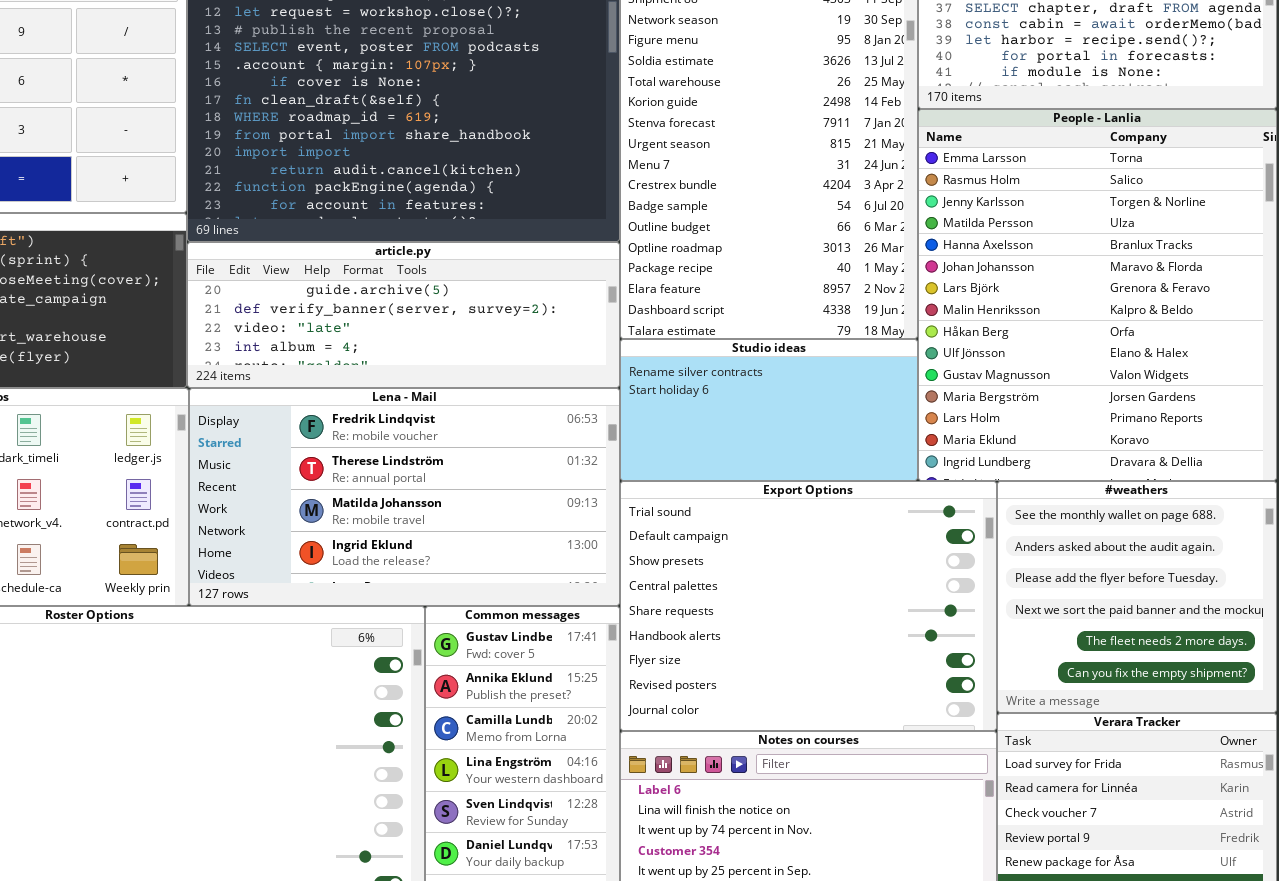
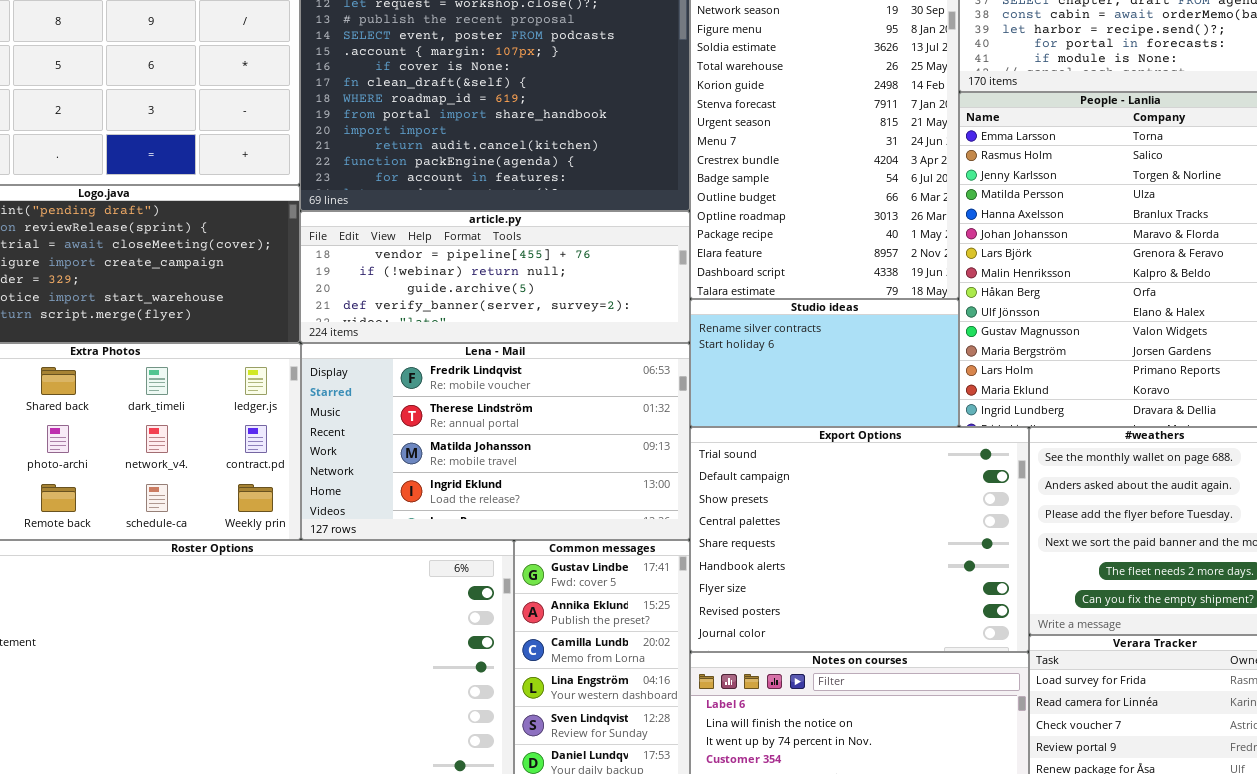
article.py: [187,242,620,388] -> [300,211,690,343], scrolled up 2 rows

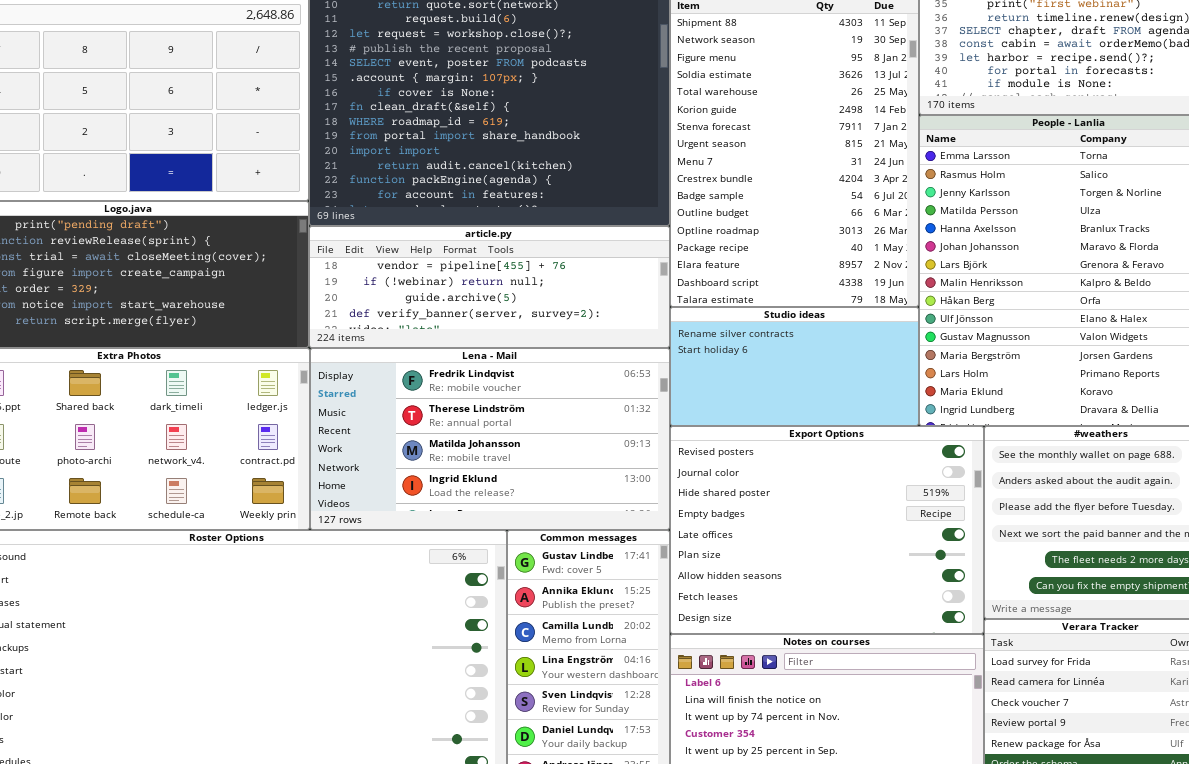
Export Options: [690,427,1029,652] -> [670,426,984,634], scrolled down 7 rows

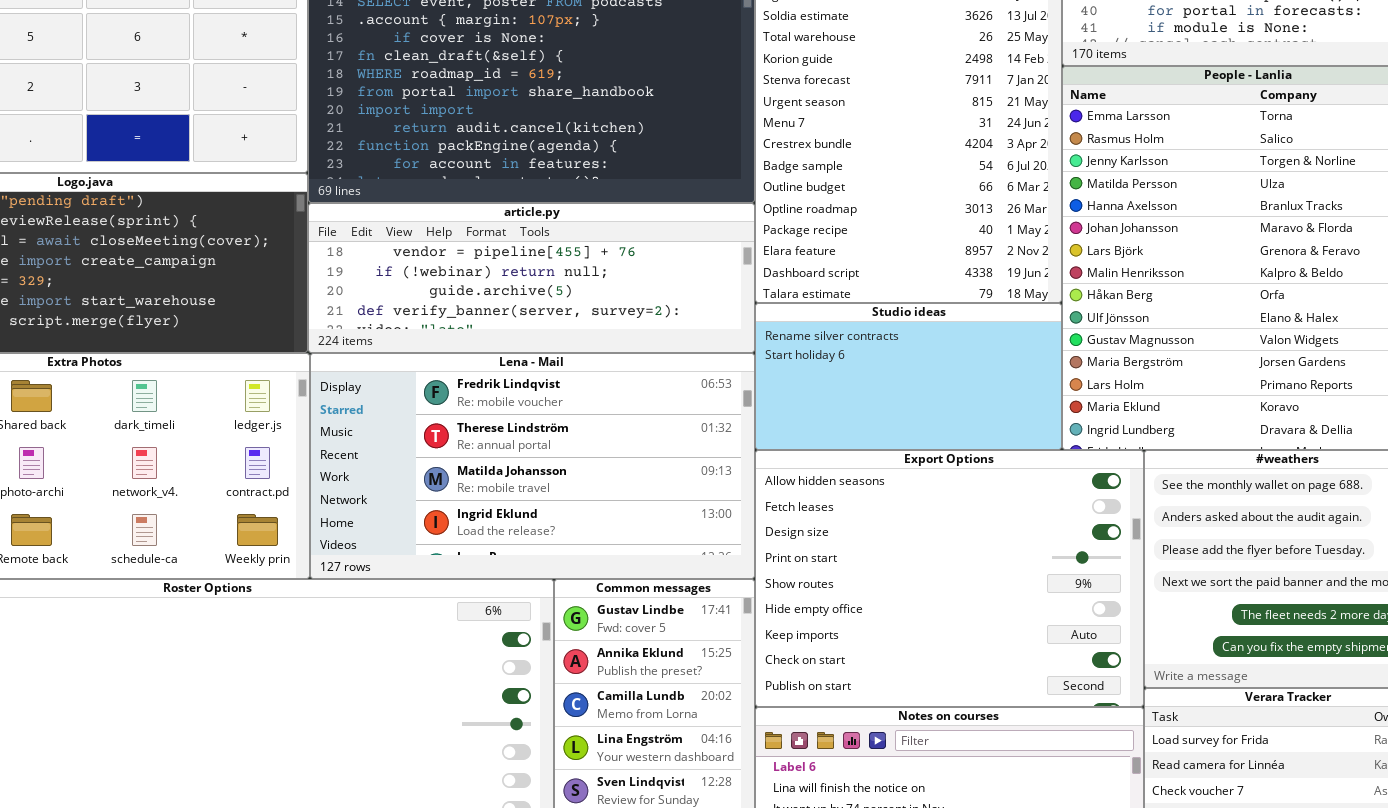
Export Options: [670,426,984,634] -> [755,450,1144,707], scrolled down 6 rows

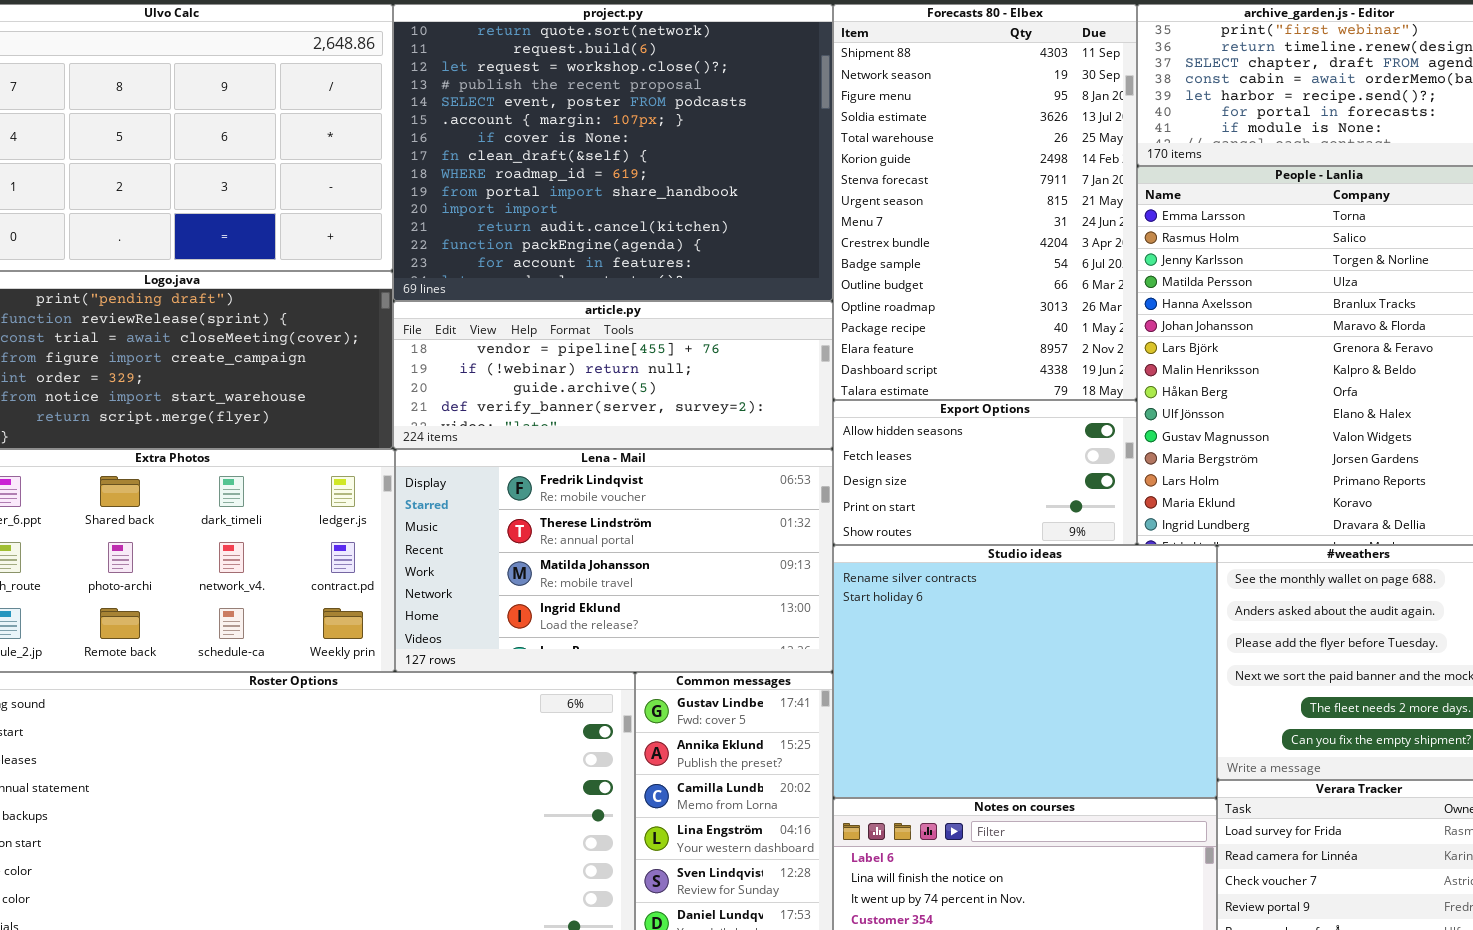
Studio ideas: [755,303,1062,450] -> [833,545,1217,798], moved, resized
Export Options: [755,450,1144,707] -> [833,400,1137,545], moved, resized

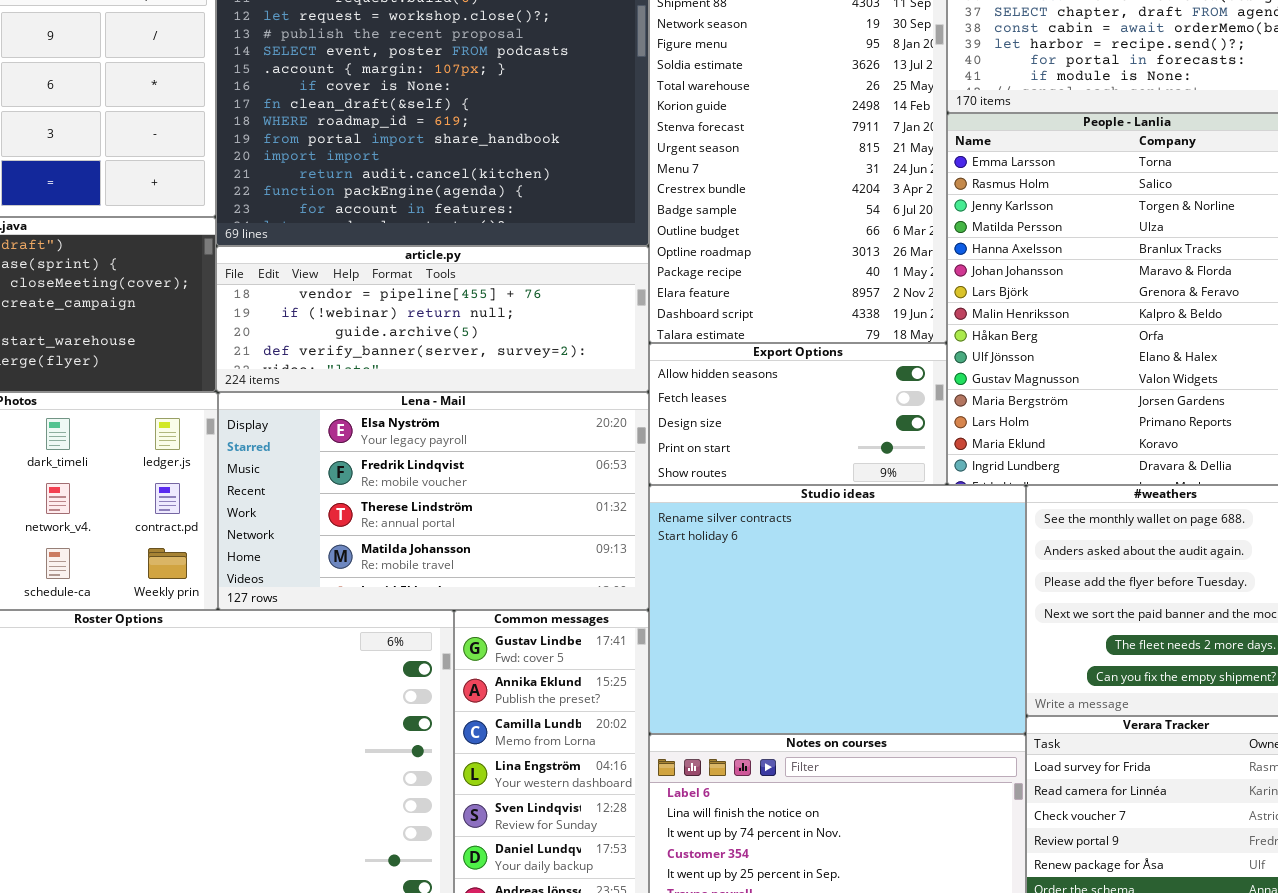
Lena - Mail: [395,449,833,672] -> [218,392,649,610], scrolled up 1 row

